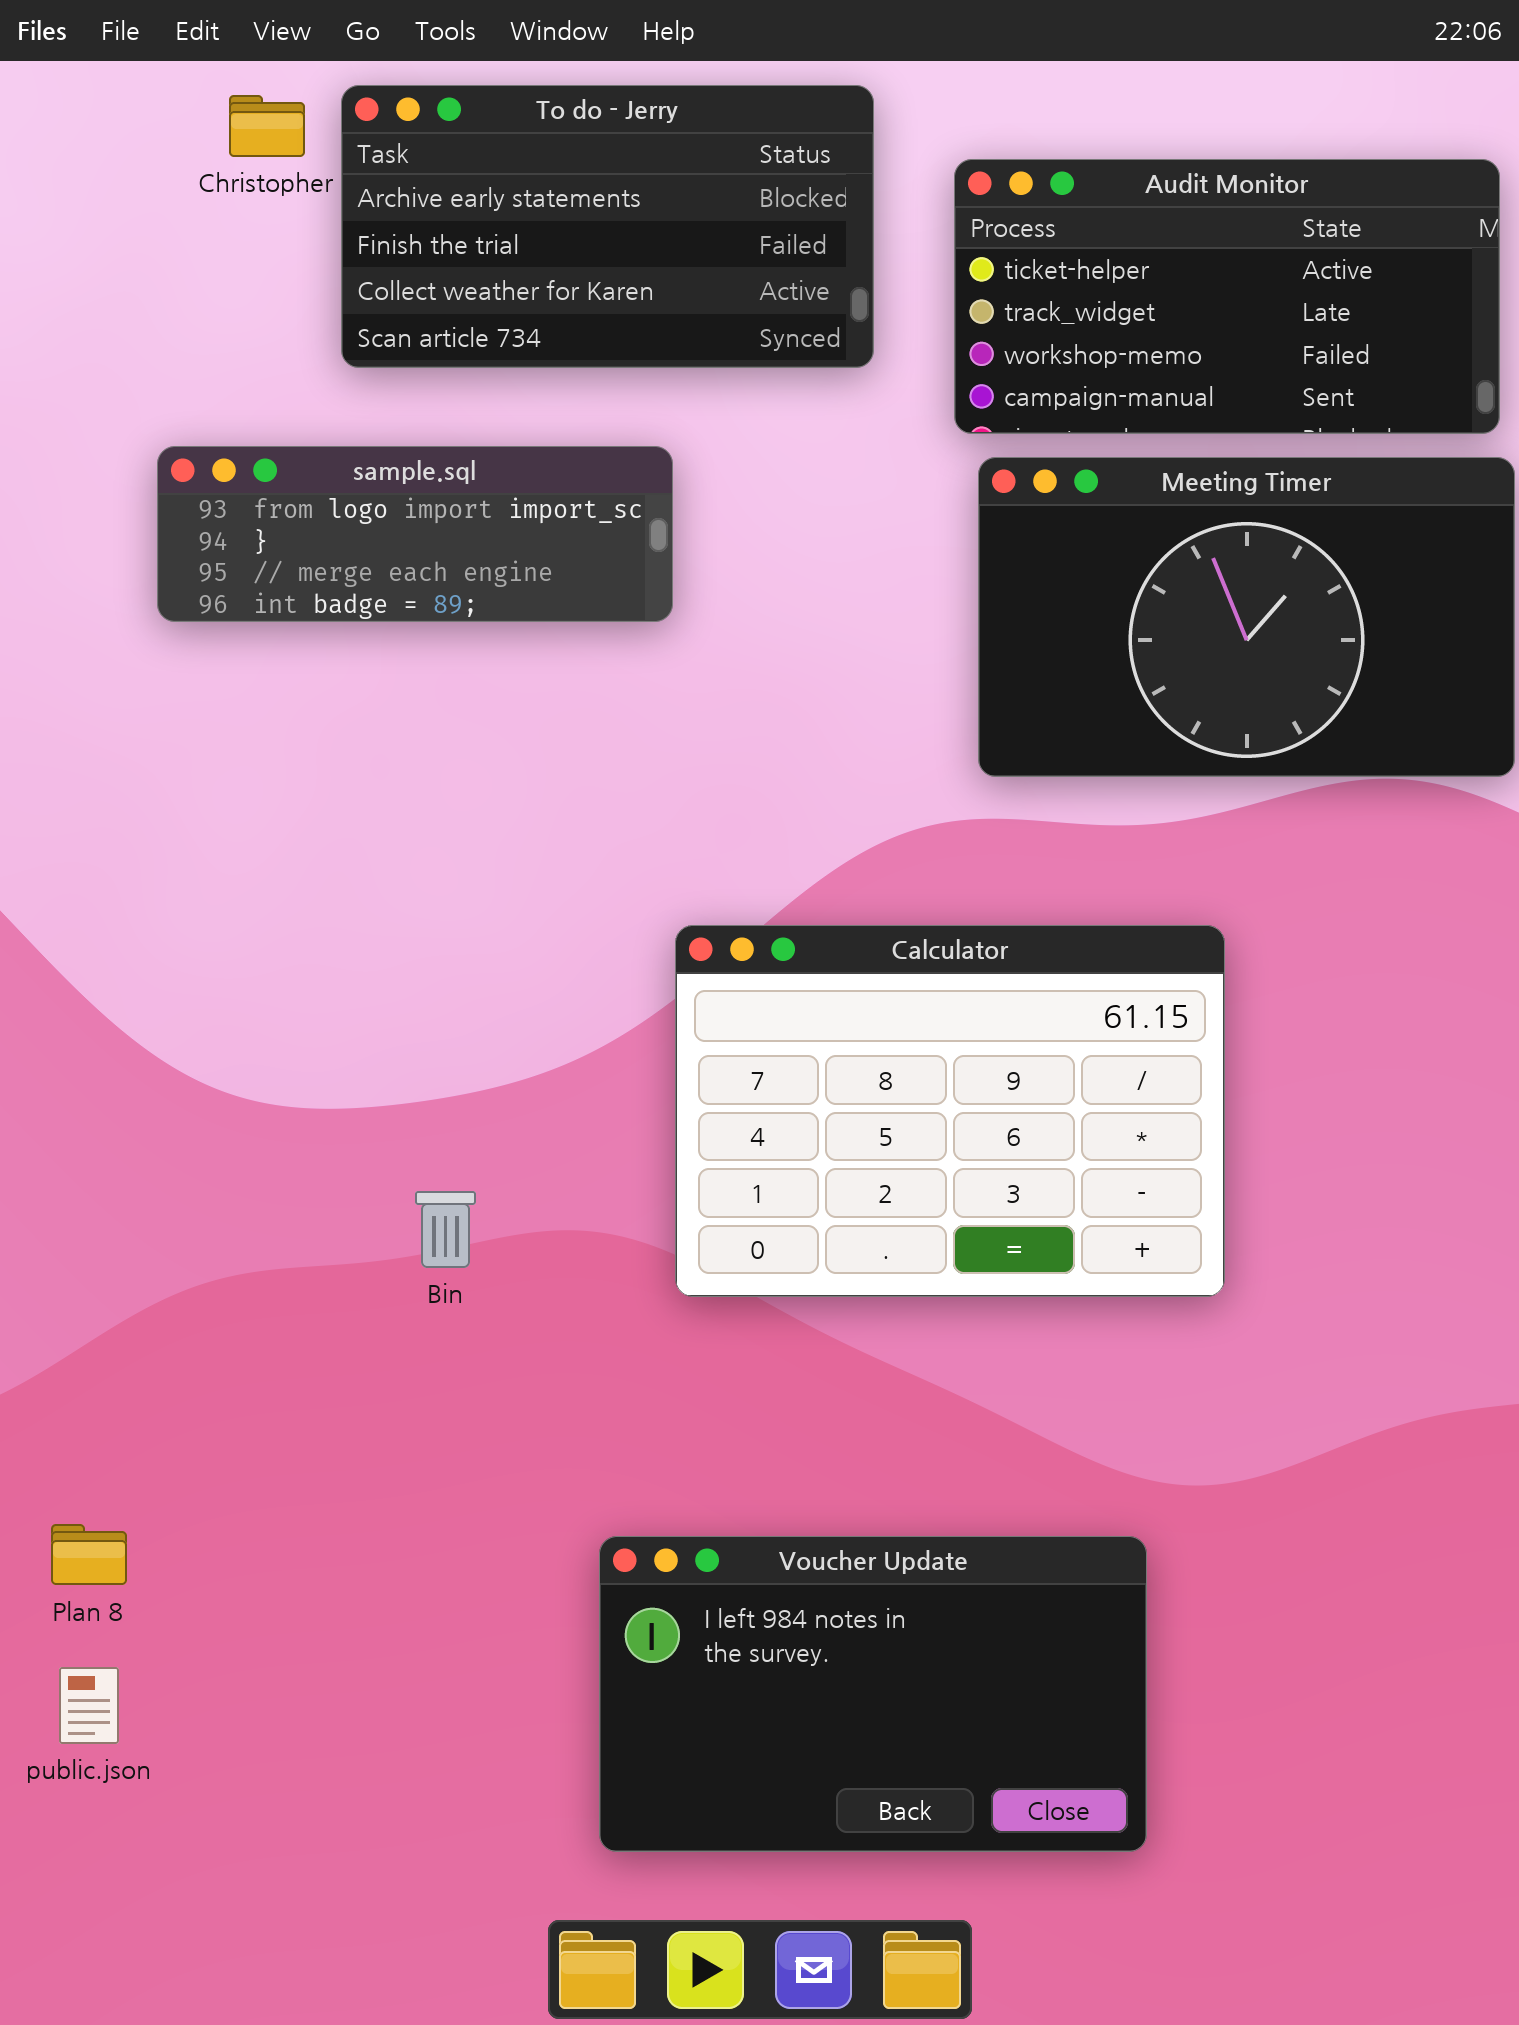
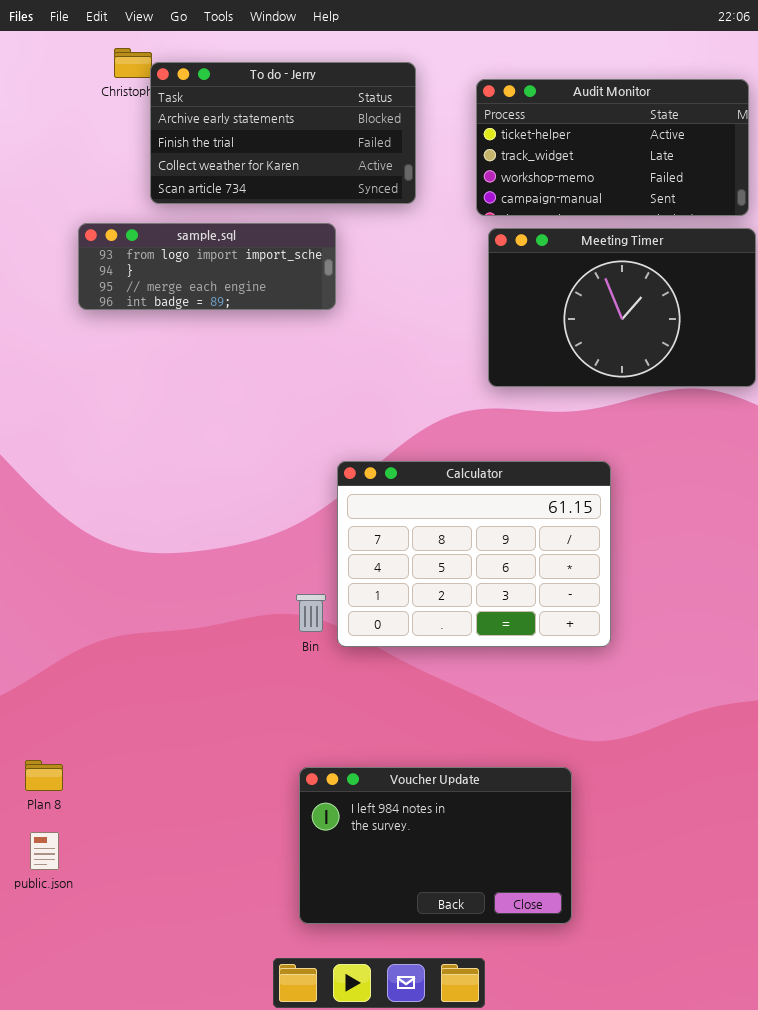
To do - Jerry: [341,85,874,368] -> [150,62,416,204], moved
Bin: [415,1191,476,1268] -> [296,594,326,632], moved

